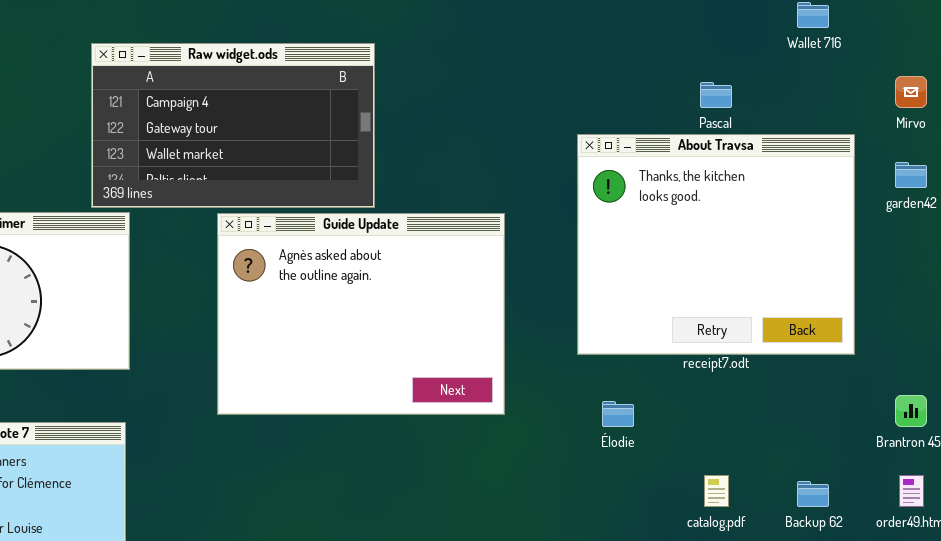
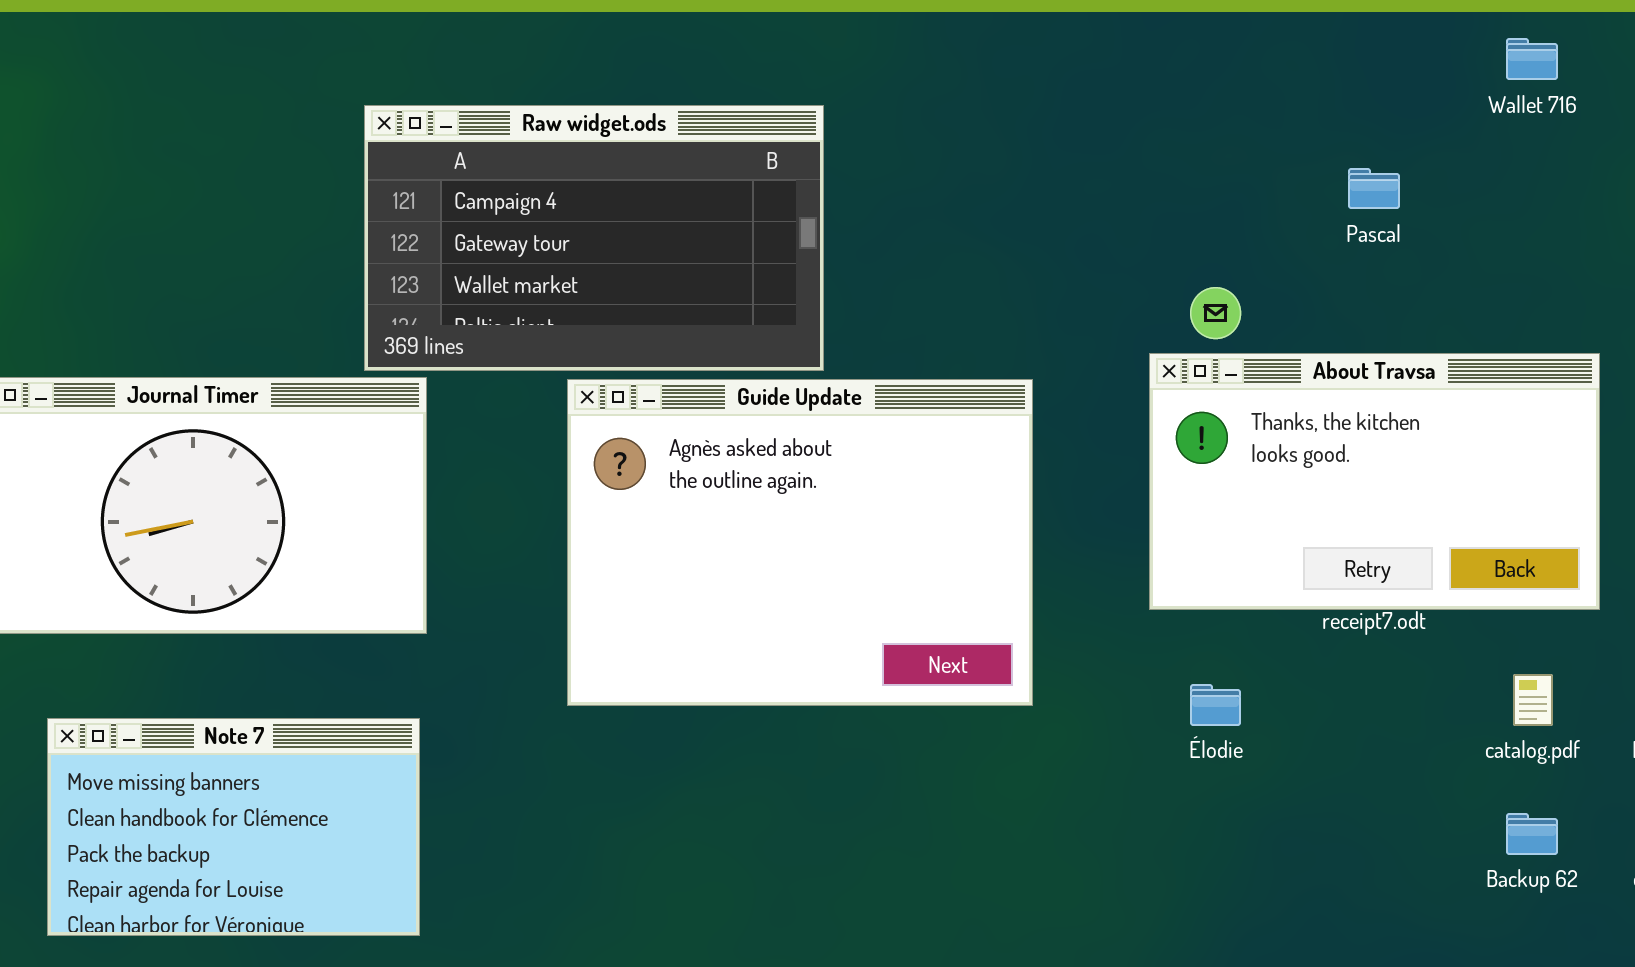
About Travsa: [577,134,855,355] -> [1149,353,1600,610], resized
catalog.pdf: [704,475,729,507] -> [1513,674,1553,726], moved

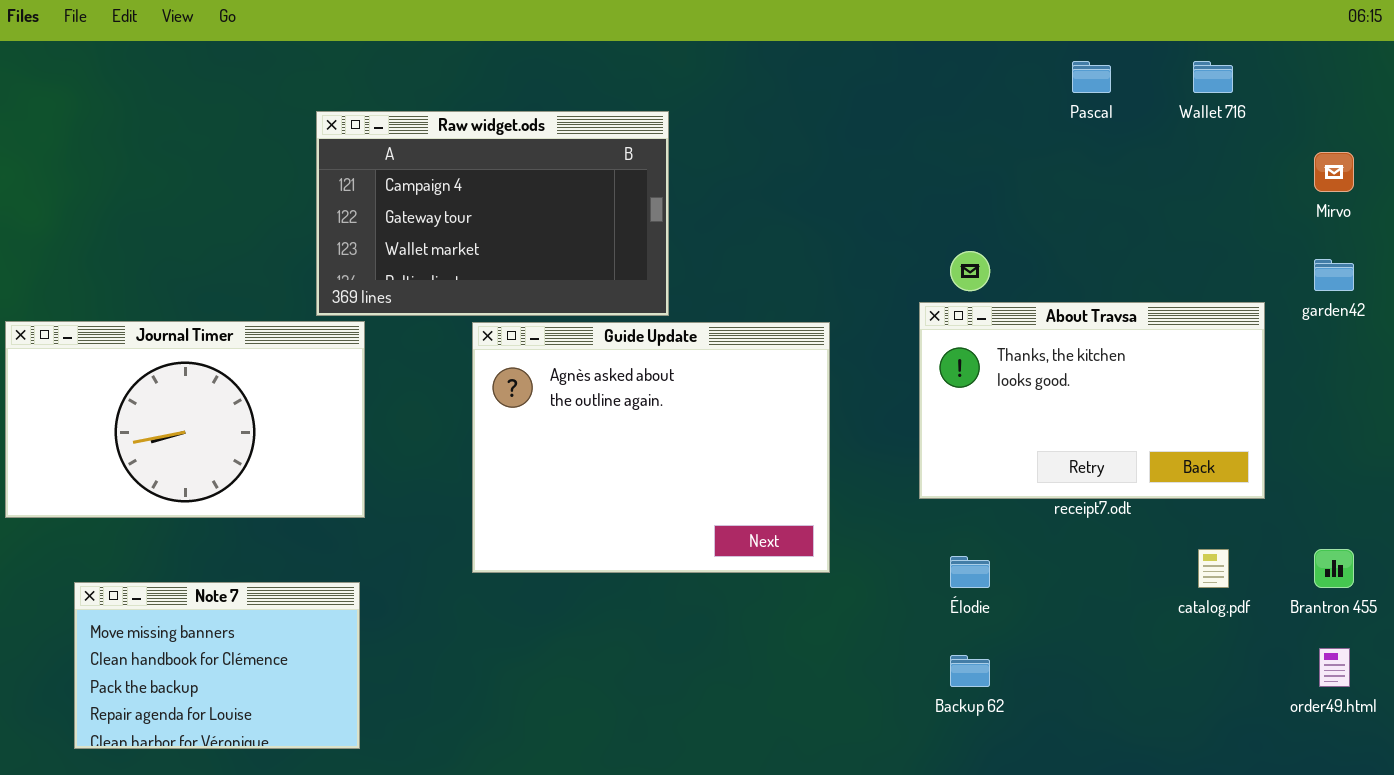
Pascal: [1348,168,1400,209] -> [1072,61,1111,93], moved
Backup 62: [1506,813,1558,855] -> [950,655,990,687], moved

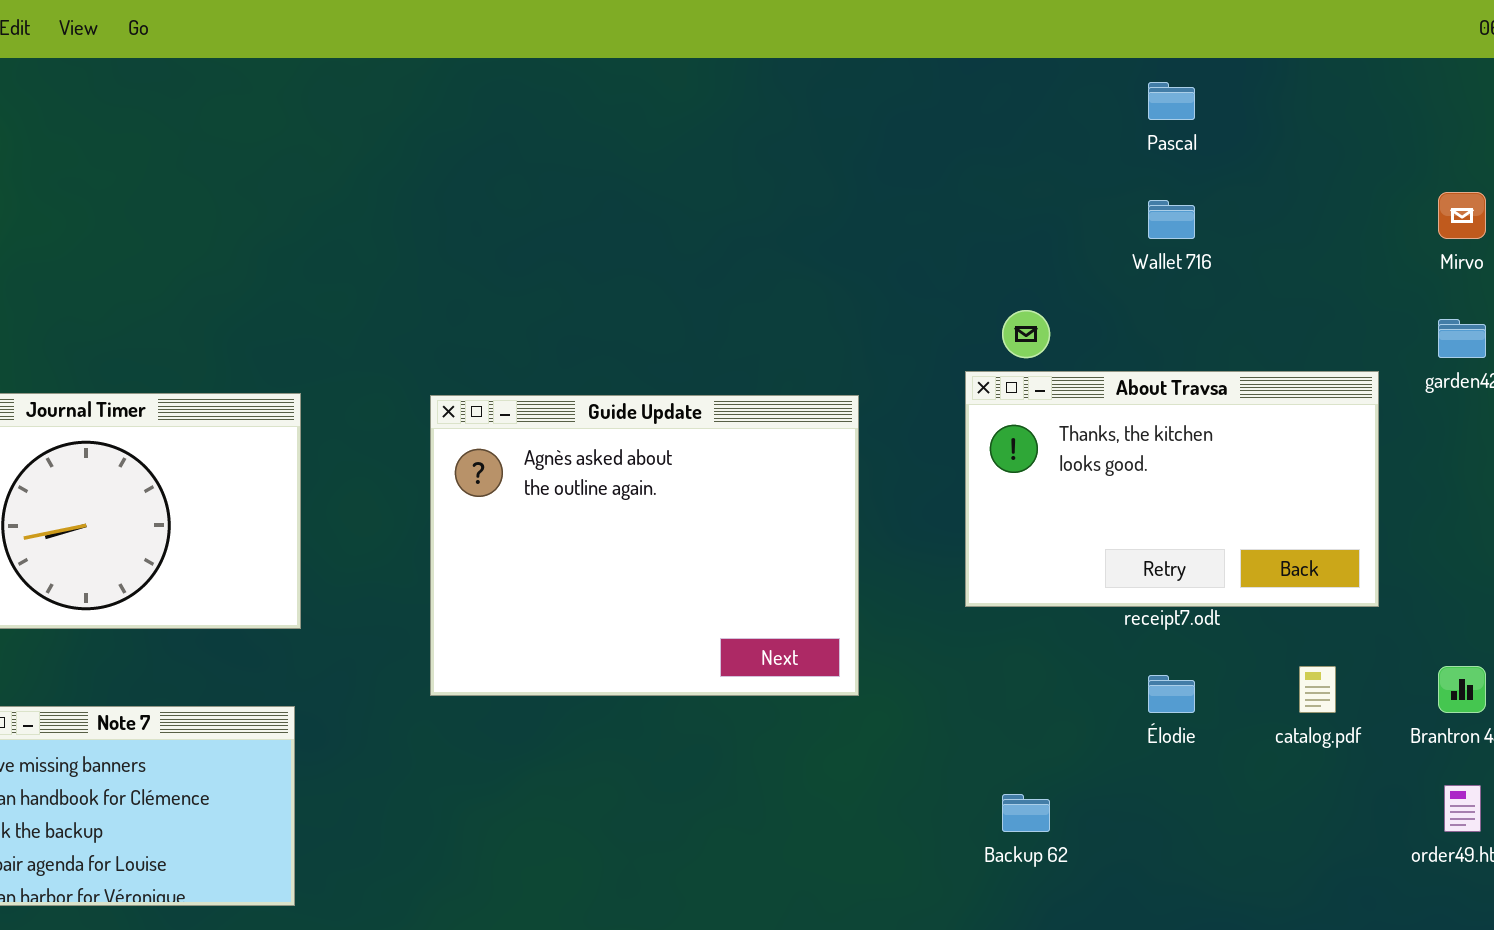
Wallet 716: [1193,61,1233,93] -> [1148,200,1195,239], moved
Raw widget.ods: [316,111,669,316] -> none, closed
Élodie: [950,556,990,588] -> [1148,675,1195,713], moved

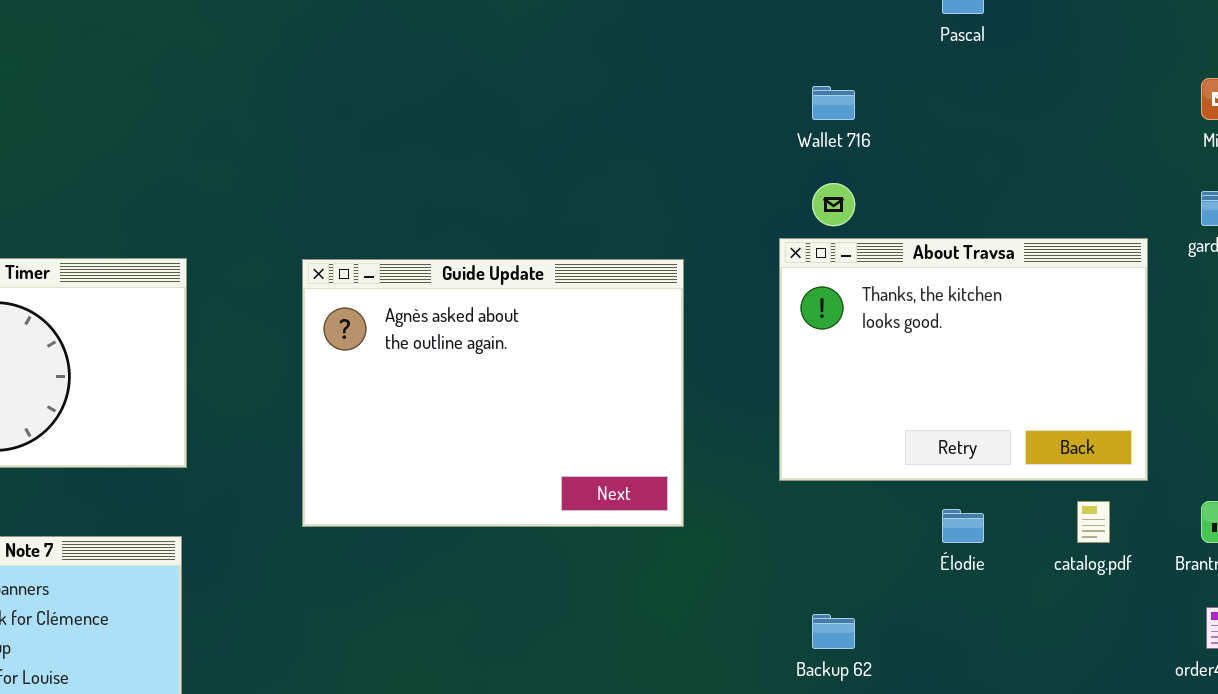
Wallet 716: [1148,200,1195,239] -> [812,86,855,120], moved
About Travsa: [965,371,1379,607] -> [779,238,1148,481], resized

